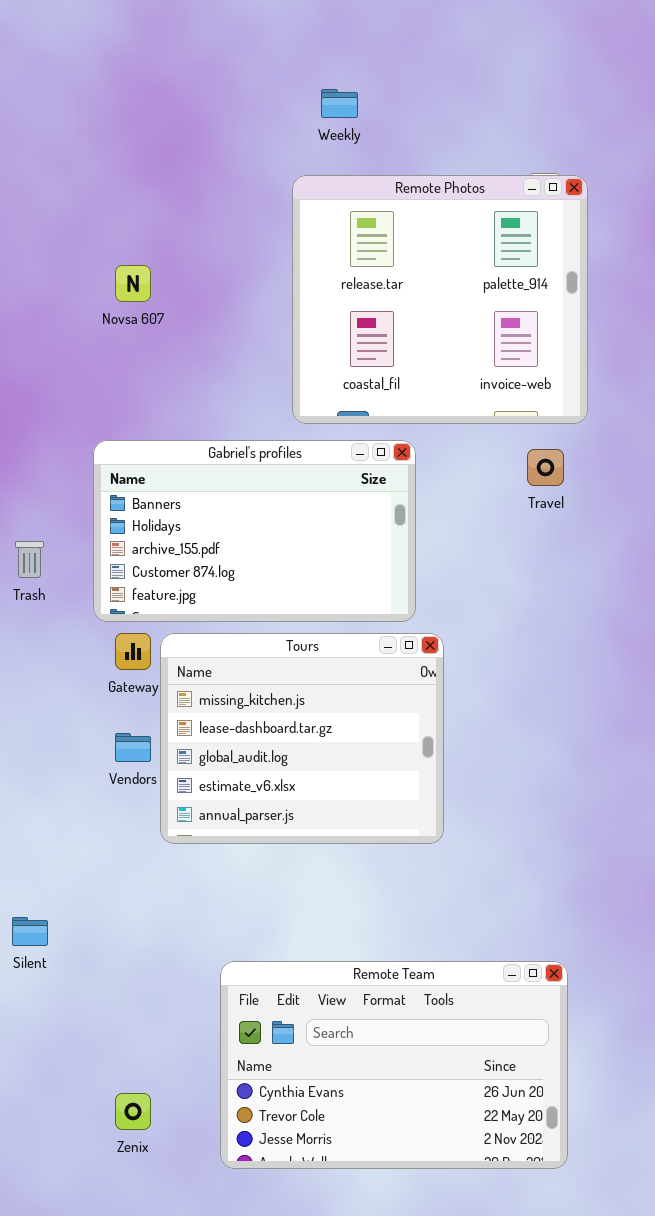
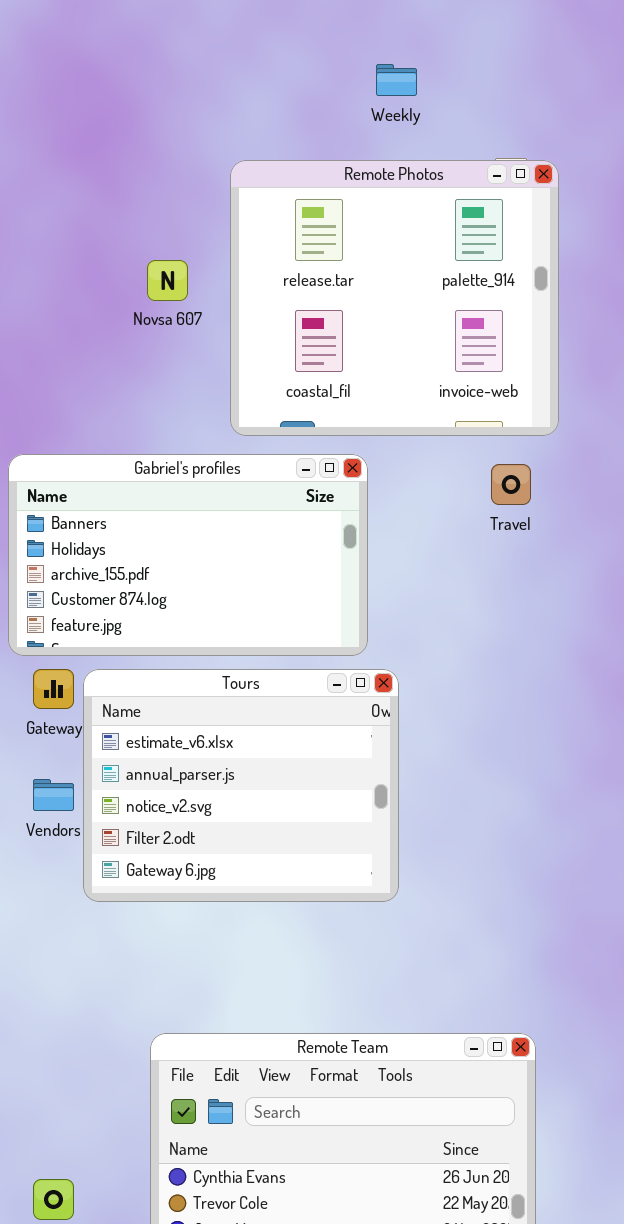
Weekly: [321,89,358,118] -> [376,64,417,96], moved
Novsa 607: [115,265,151,302] -> [147,260,188,301], moved
Tours: [160,633,444,844] -> [83,669,399,902], scrolled down 3 rows

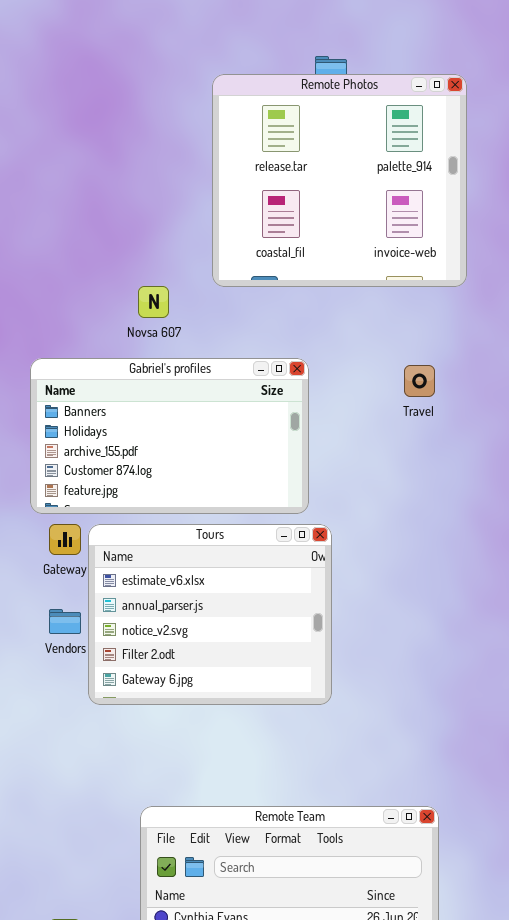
Remote Photos: [230,160,559,436] -> [212,74,467,287], moved
Novsa 607: [147,260,188,301] -> [138,286,169,318], moved

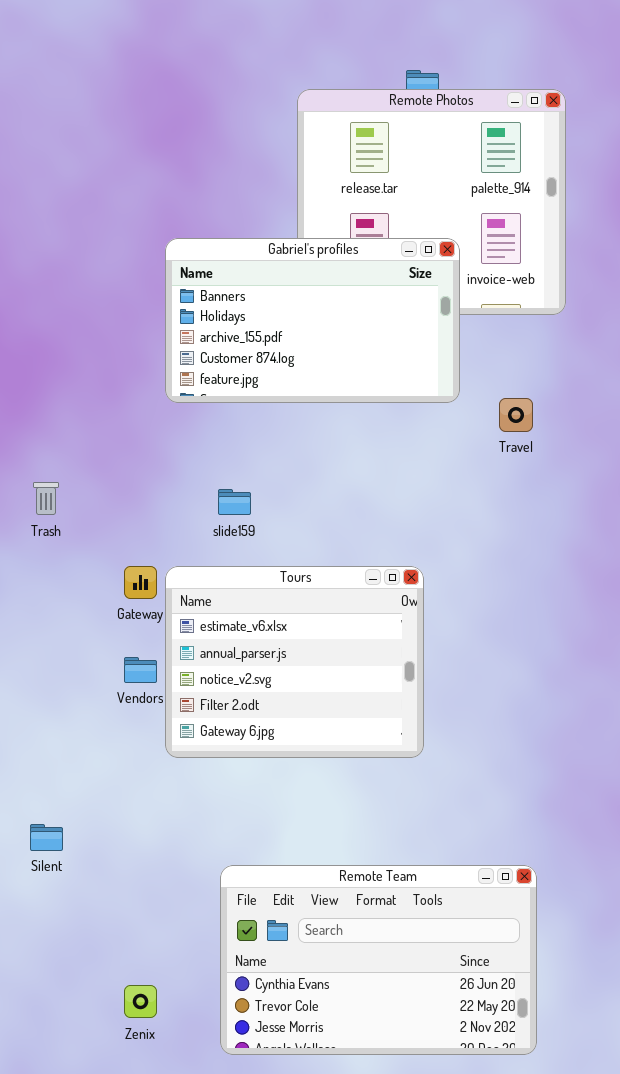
Gabriel's profiles: [30,358,309,514] -> [165,238,460,403], moved

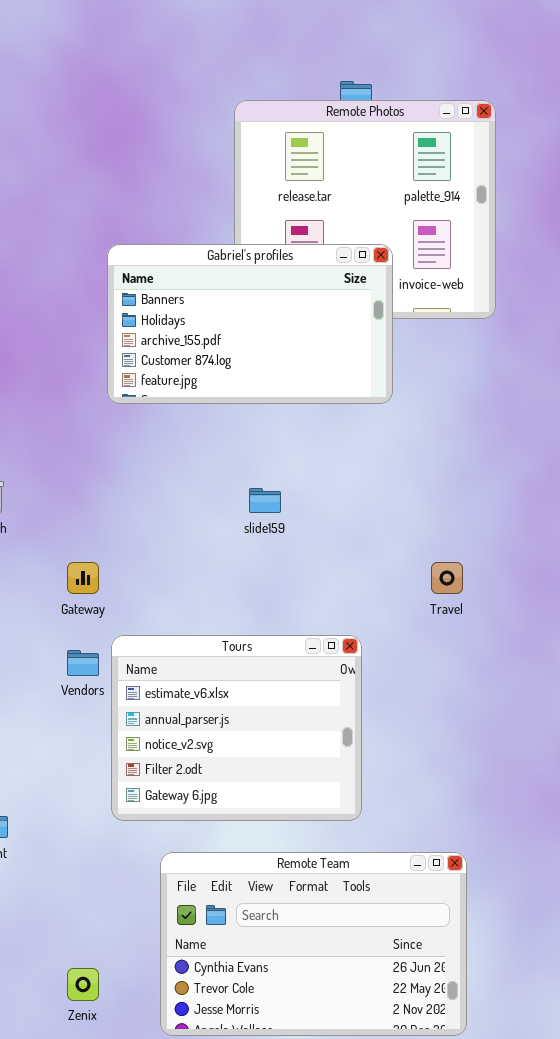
Travel: [499,398,533,432] -> [431,562,463,594], moved
slide159: [218,489,251,515] -> [249,488,281,513], moved
Tours: [165,566,424,758] -> [111,635,362,821], moved

